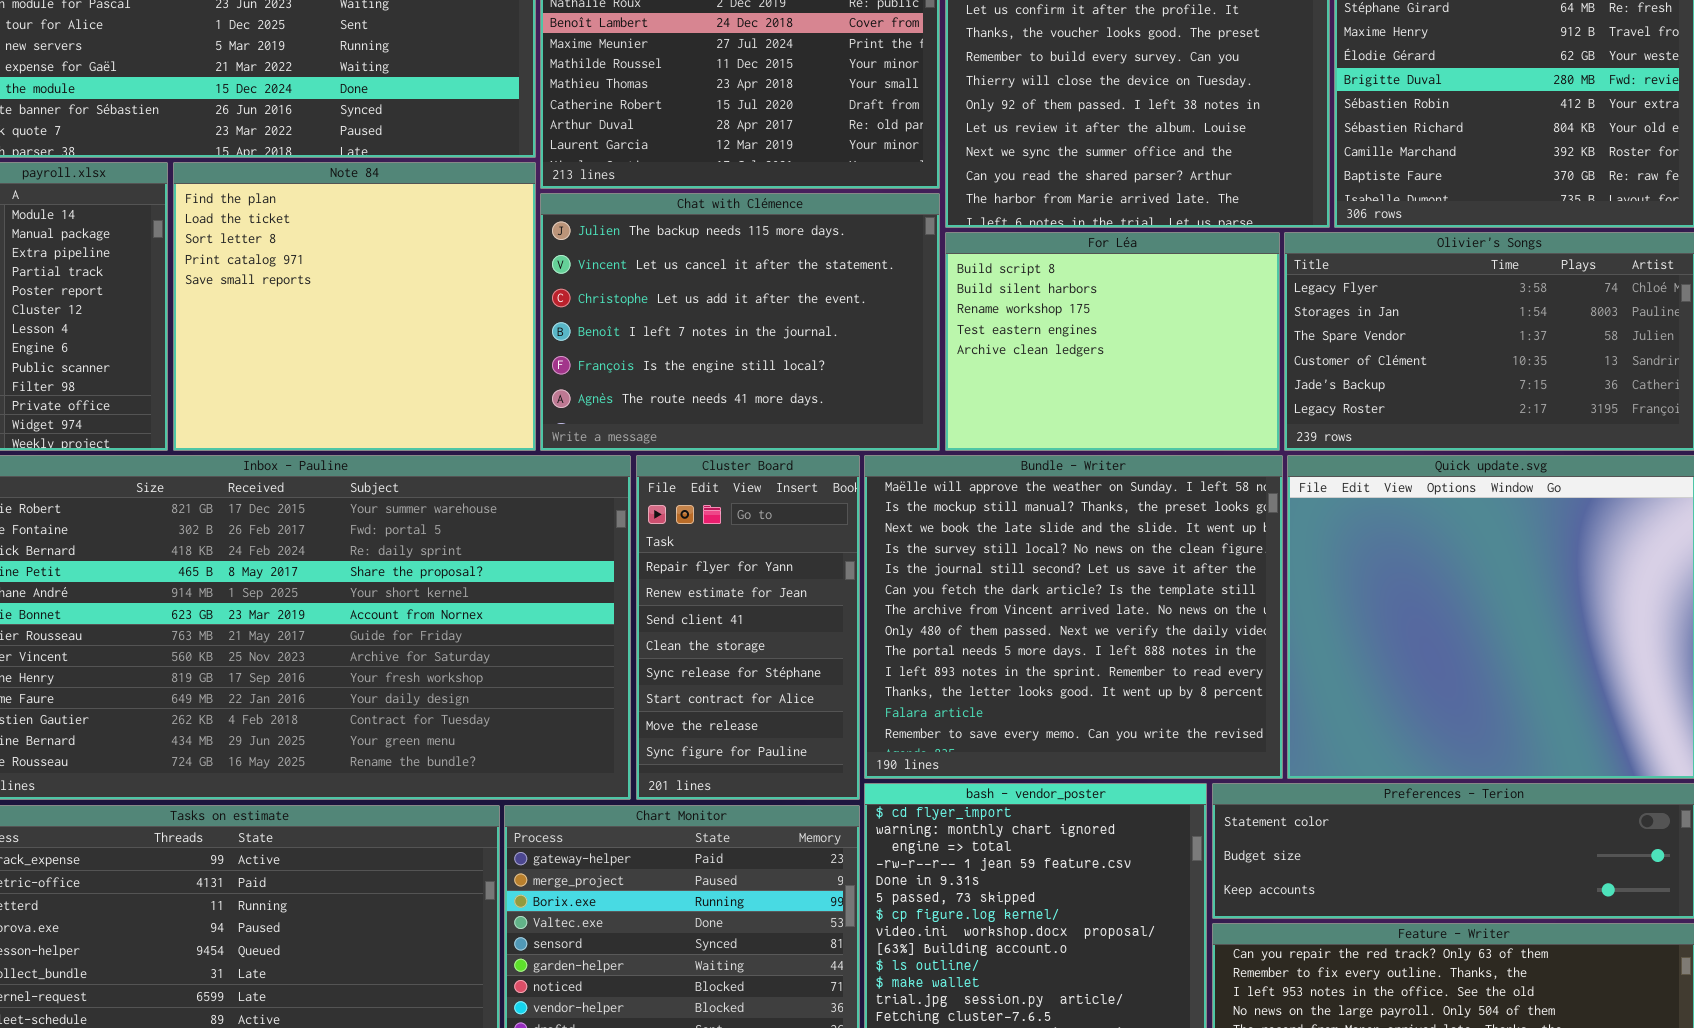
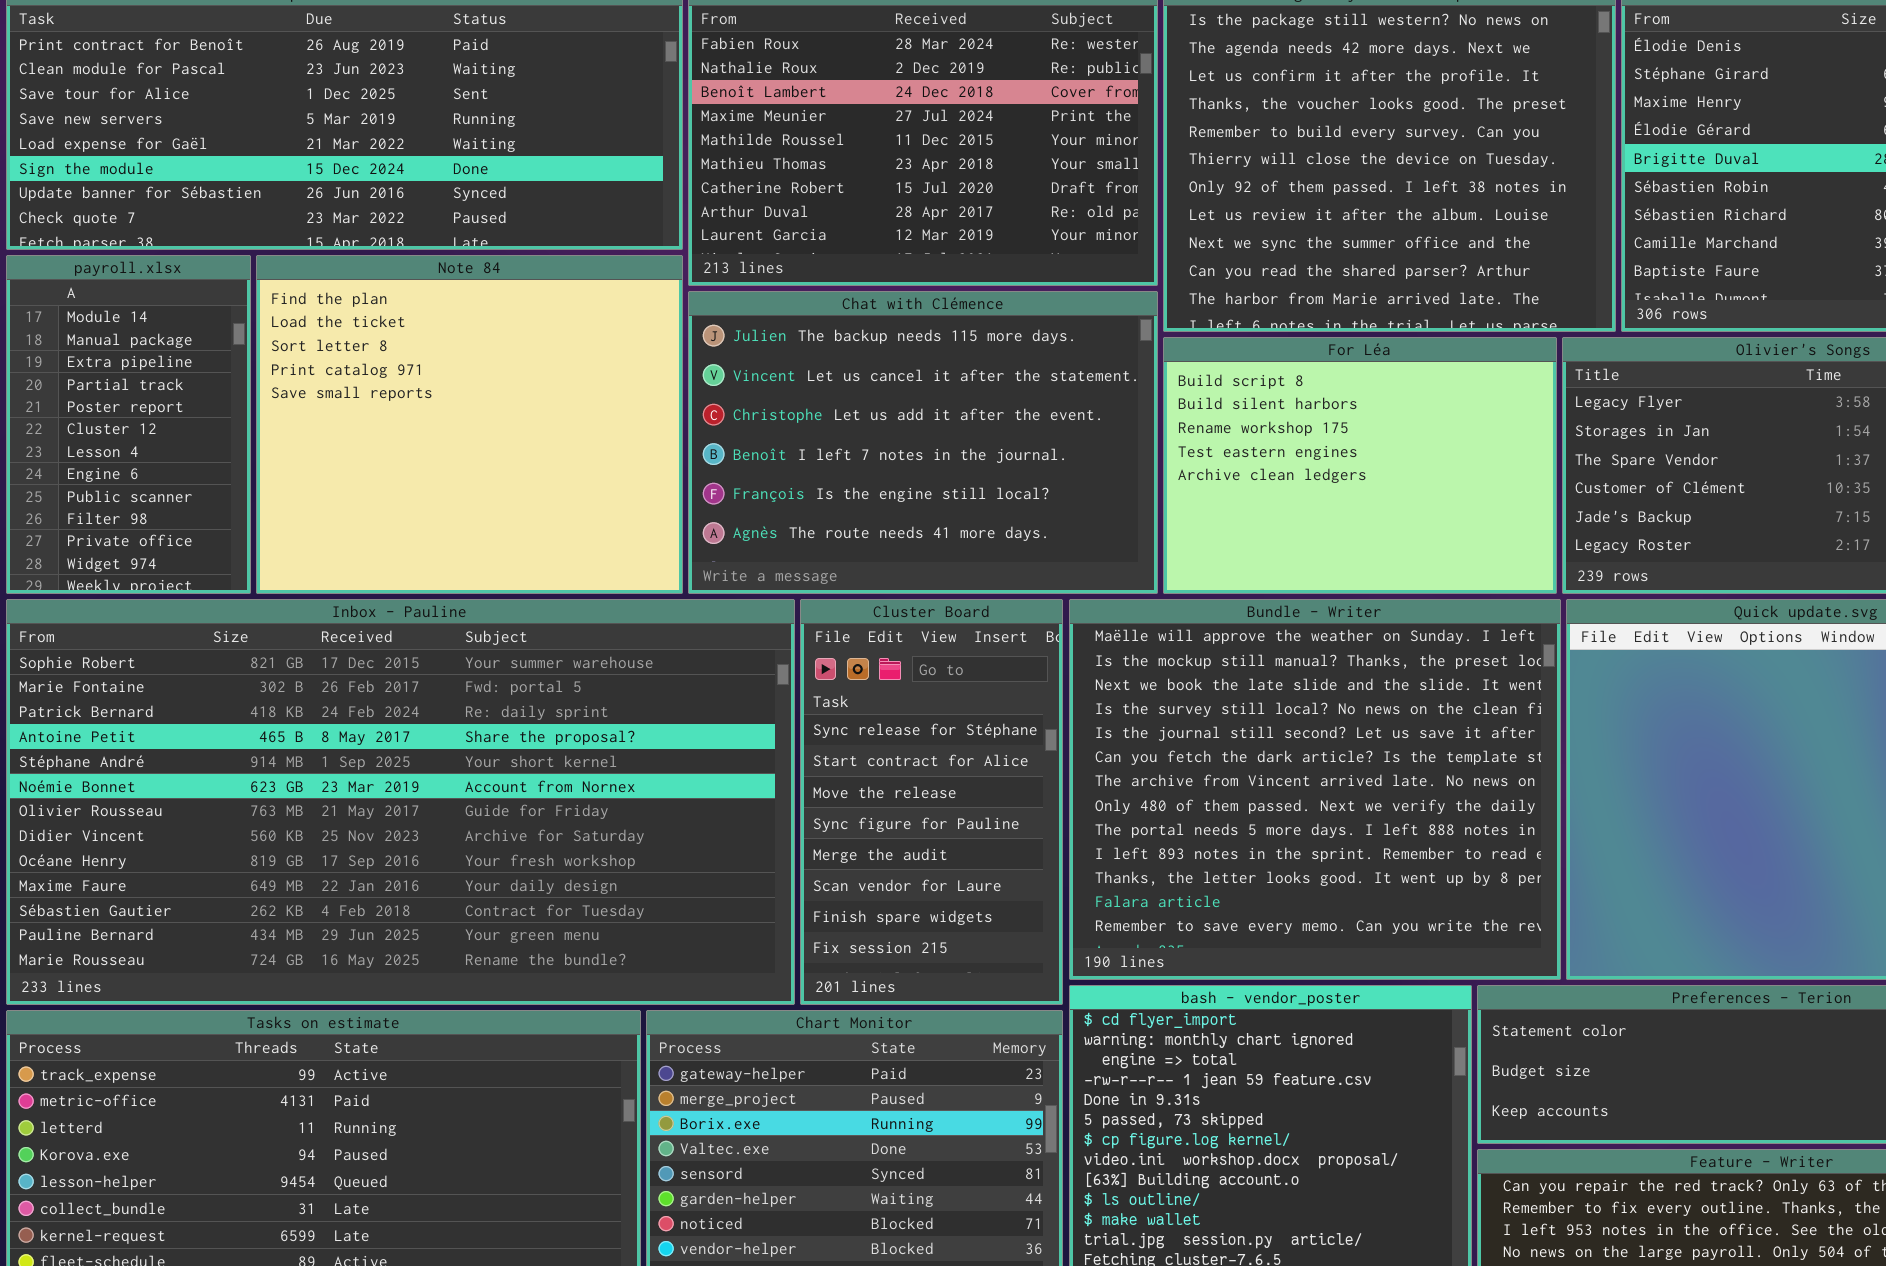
Cluster Board: [636,455,860,800] -> [800,599,1063,1005], scrolled down 4 rows

